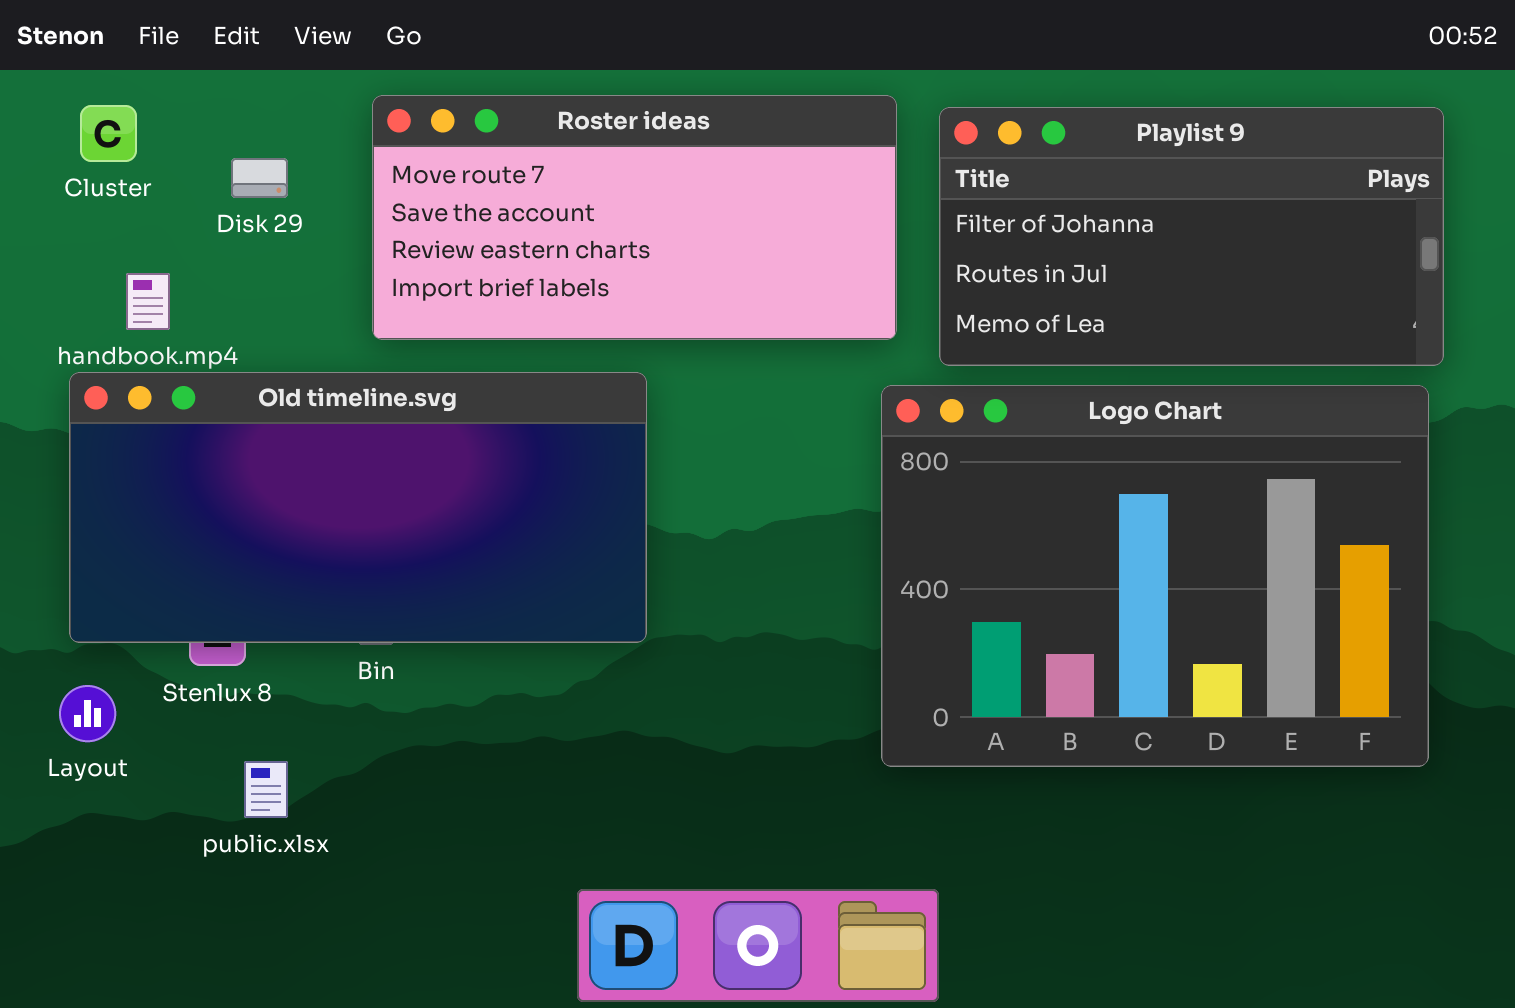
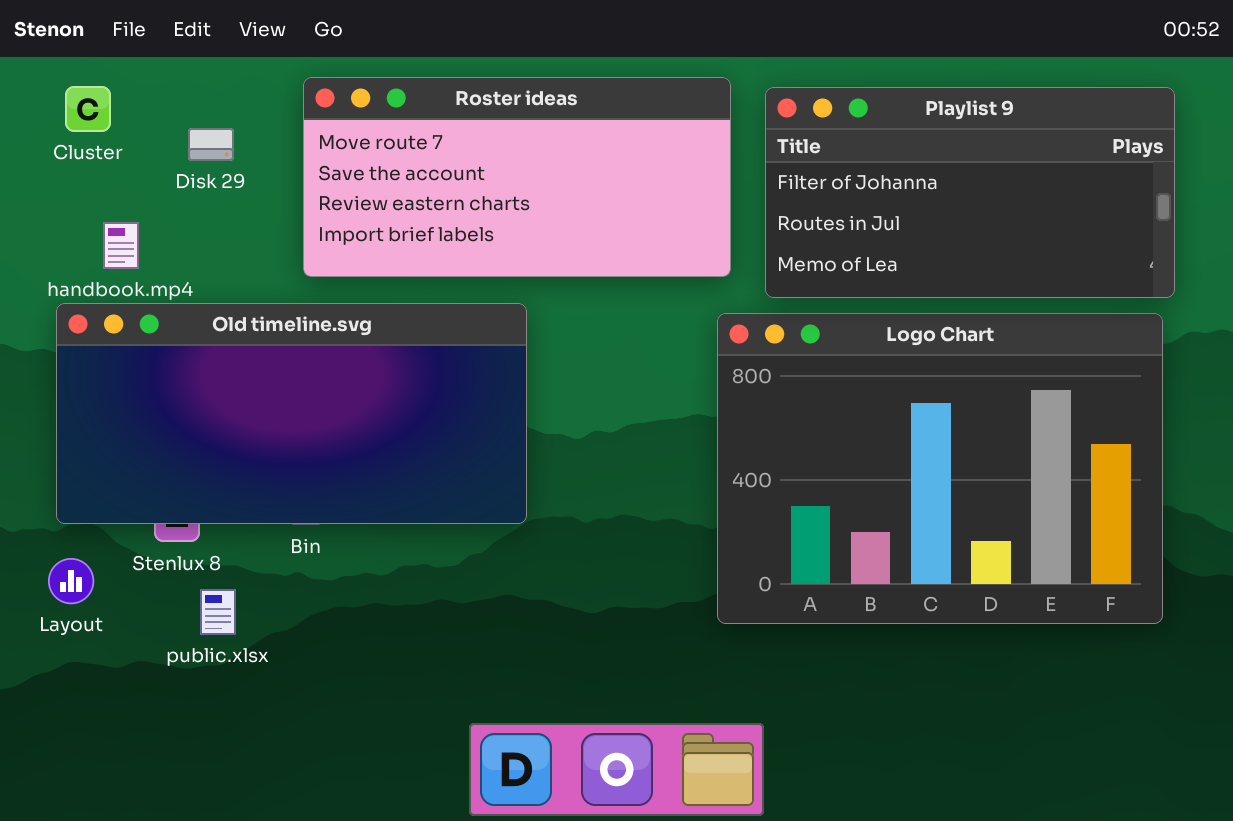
public.xlsx: [244,761,288,818] -> [200,589,236,635], moved

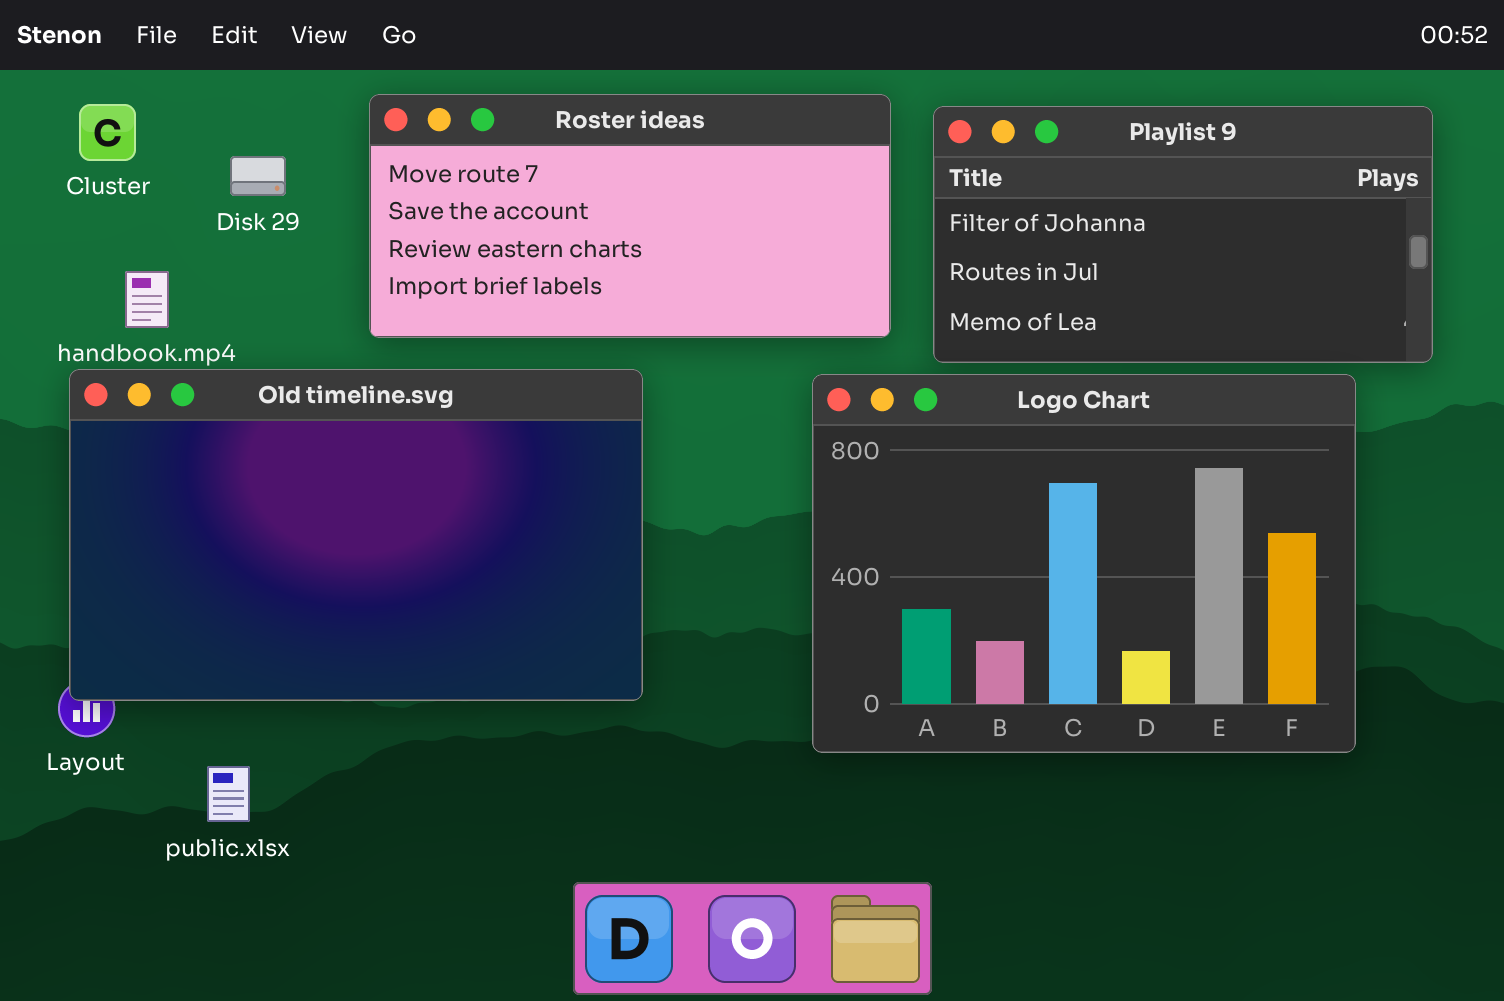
Old timeline.svg: [56,303,527,524] -> [69,369,643,701], resized
Logo Chart: [717,313,1163,624] -> [812,374,1356,753], moved
public.xlsx: [200,589,236,635] -> [207,766,250,822], moved

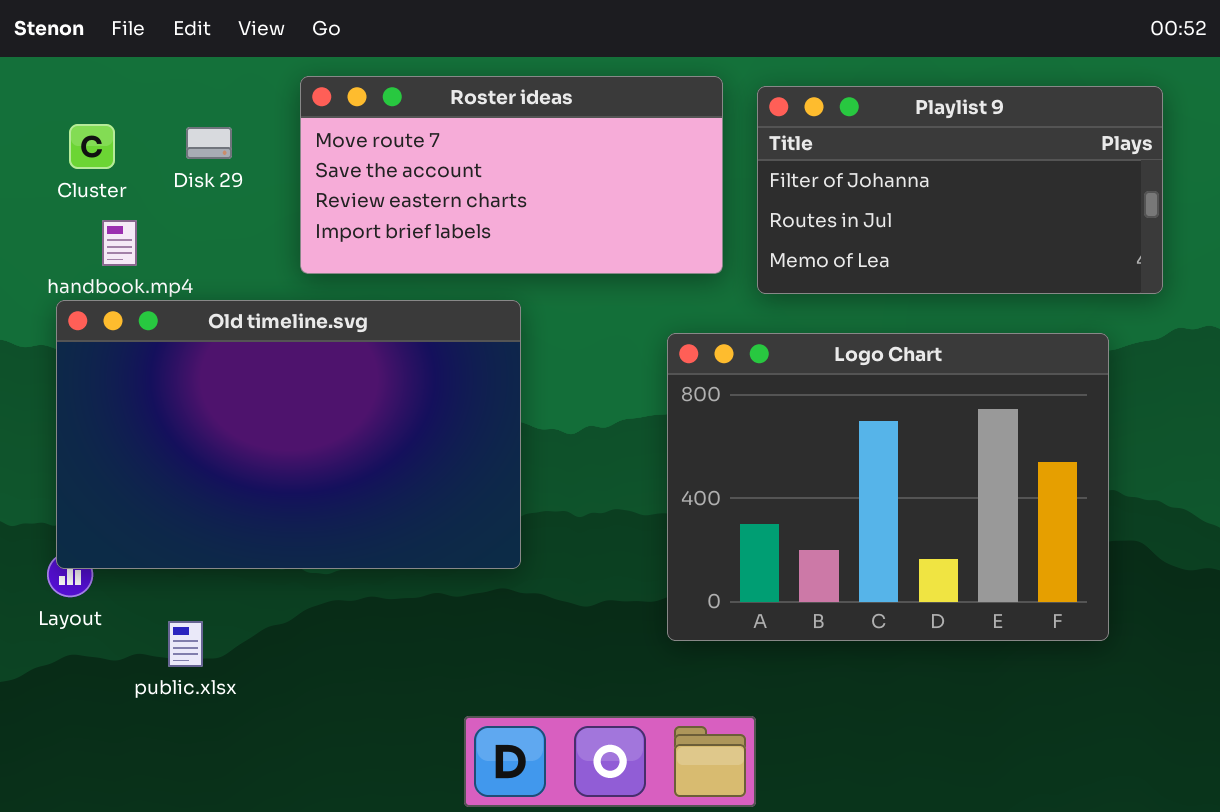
Cluster: [79,104,136,161] -> [69,124,115,169], moved
Logo Chart: [812,374,1356,753] -> [667,333,1109,641], moved

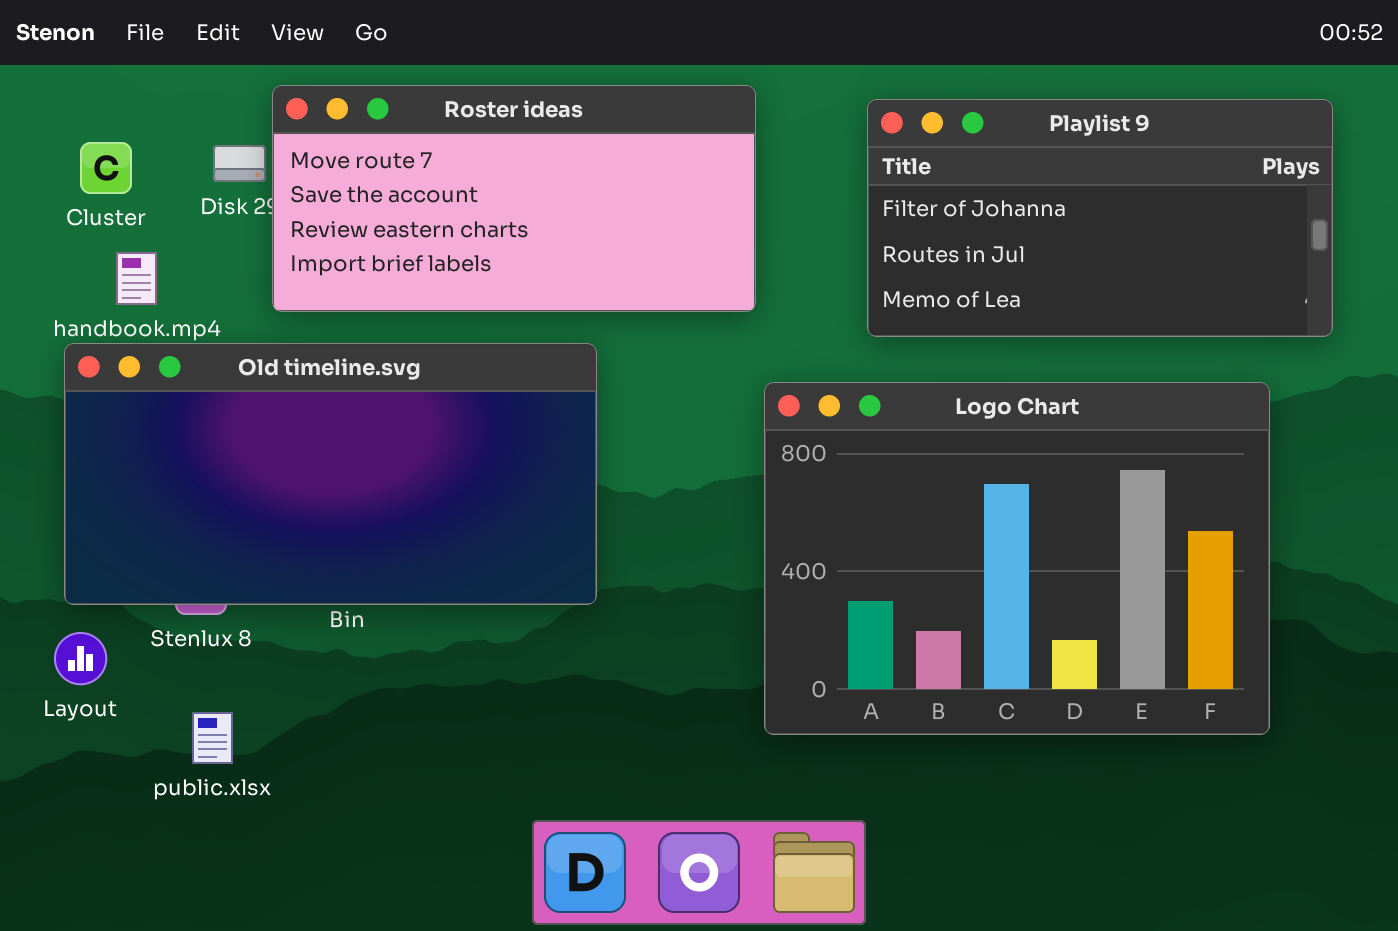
Roster ideas: [300,76,723,274] -> [272,85,756,312], moved
Old timeline.svg: [56,300,521,569] -> [64,343,597,605], resized

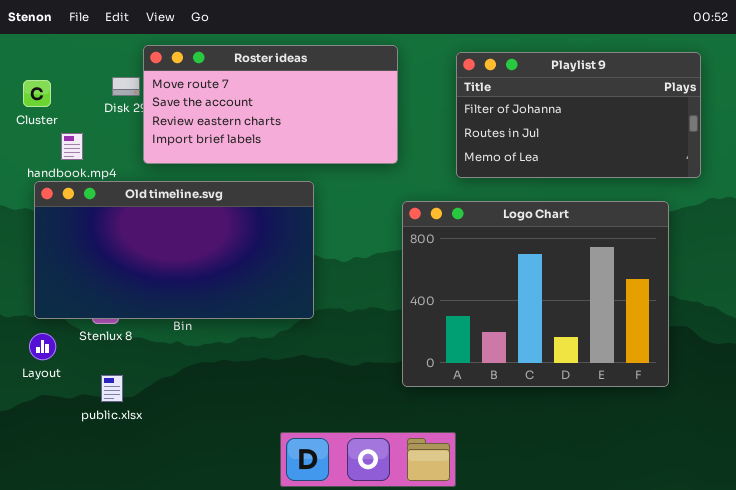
Cluster: [80,142,132,194] -> [23,80,51,107], moved

